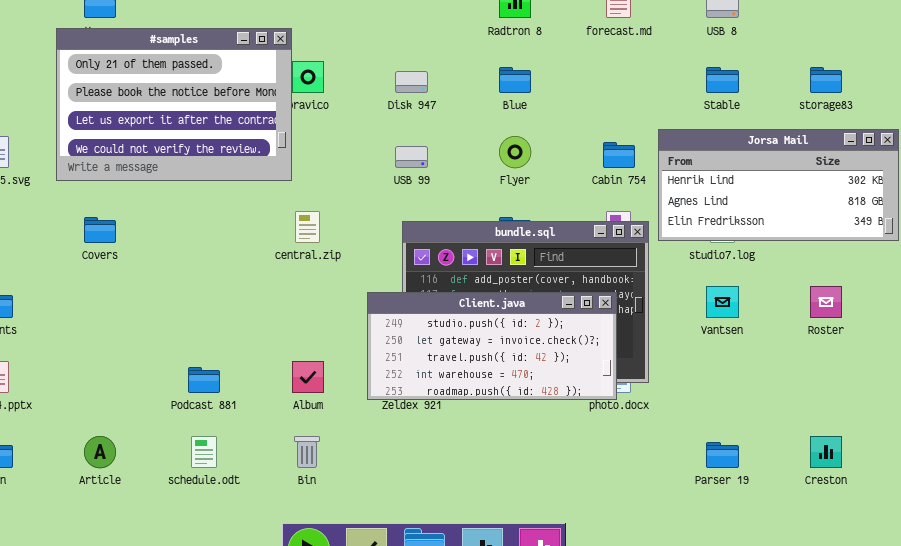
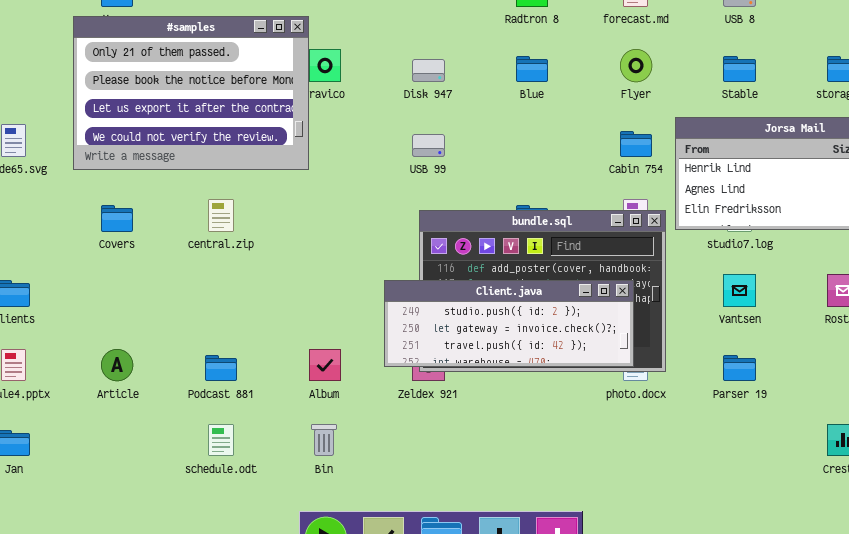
Flyer: [499,136,531,168] -> [620,49,652,82], moved
central.zip: [295,211,320,243] -> [208,199,234,232], moved
Client.java: [367,292,617,400] -> [384,280,634,367], resized
Article: [84,436,116,468] -> [101,349,133,381], moved
Parser 19: [706,442,739,468] -> [723,355,756,381], moved

